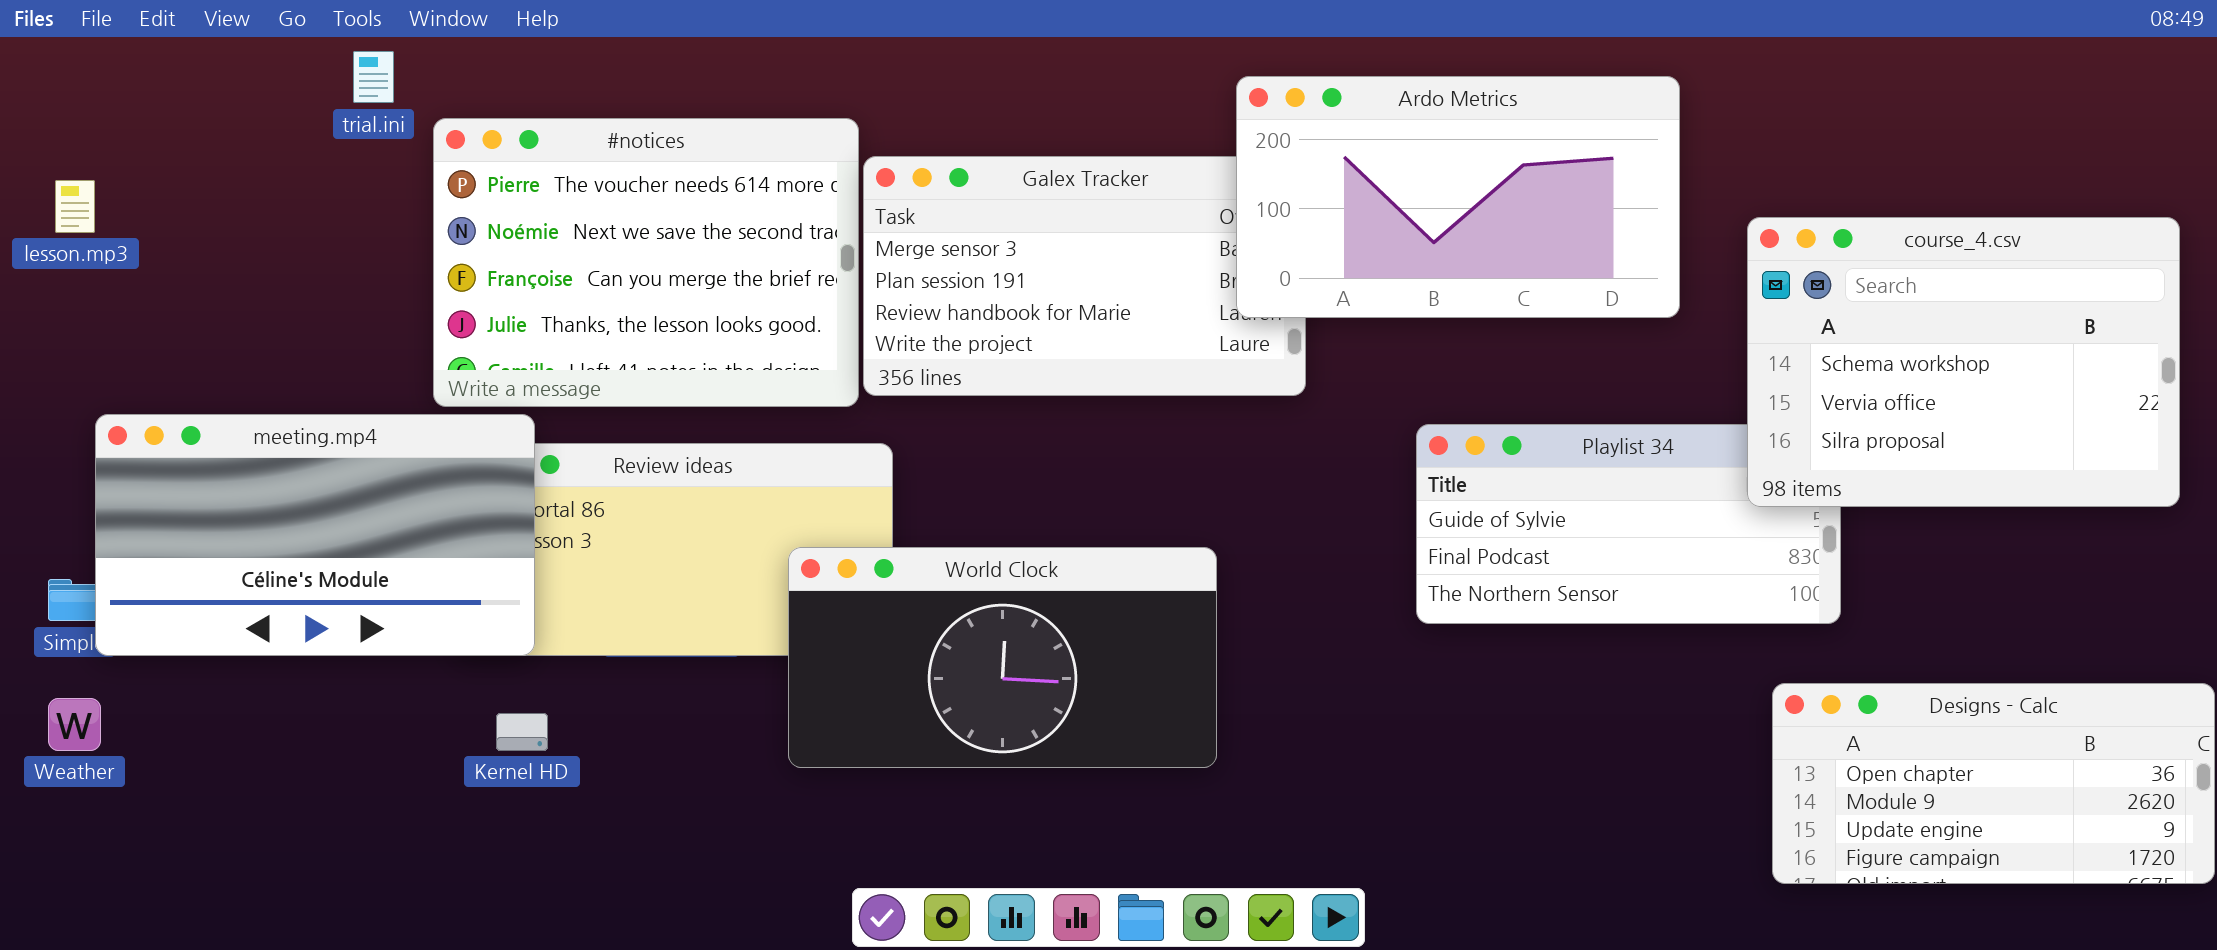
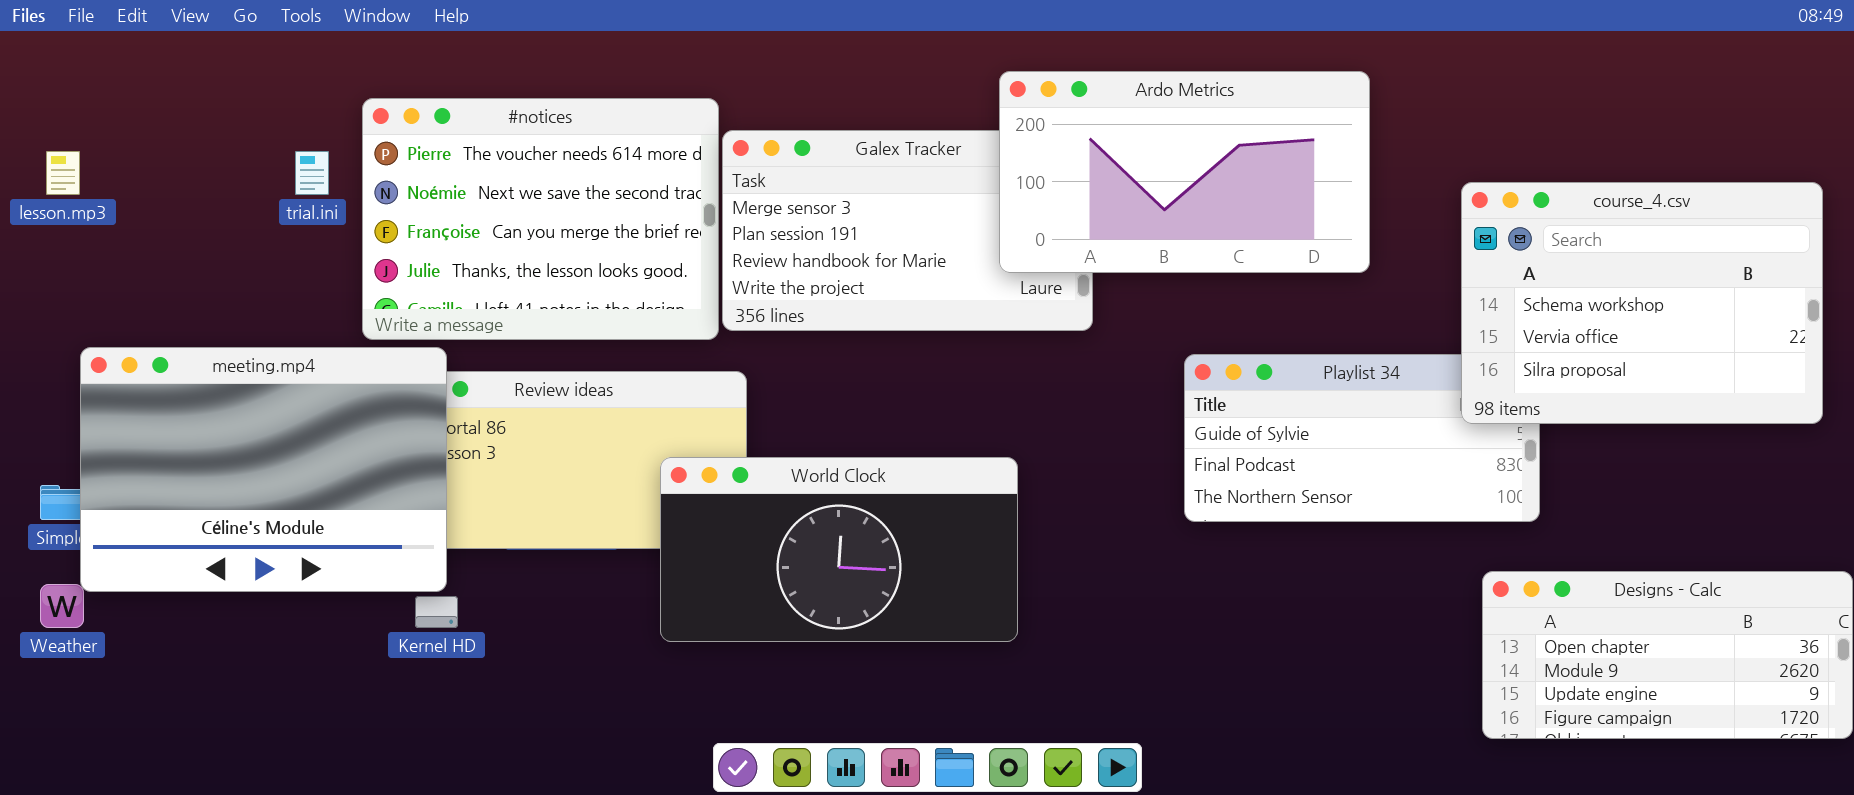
trial.ini: [353,51,394,103] -> [295,151,329,195], moved
Ardo Metrics: [1236,76,1680,318] -> [999,71,1370,273], moved
meeting.mp4: [95,414,535,656] -> [80,347,447,592], resized

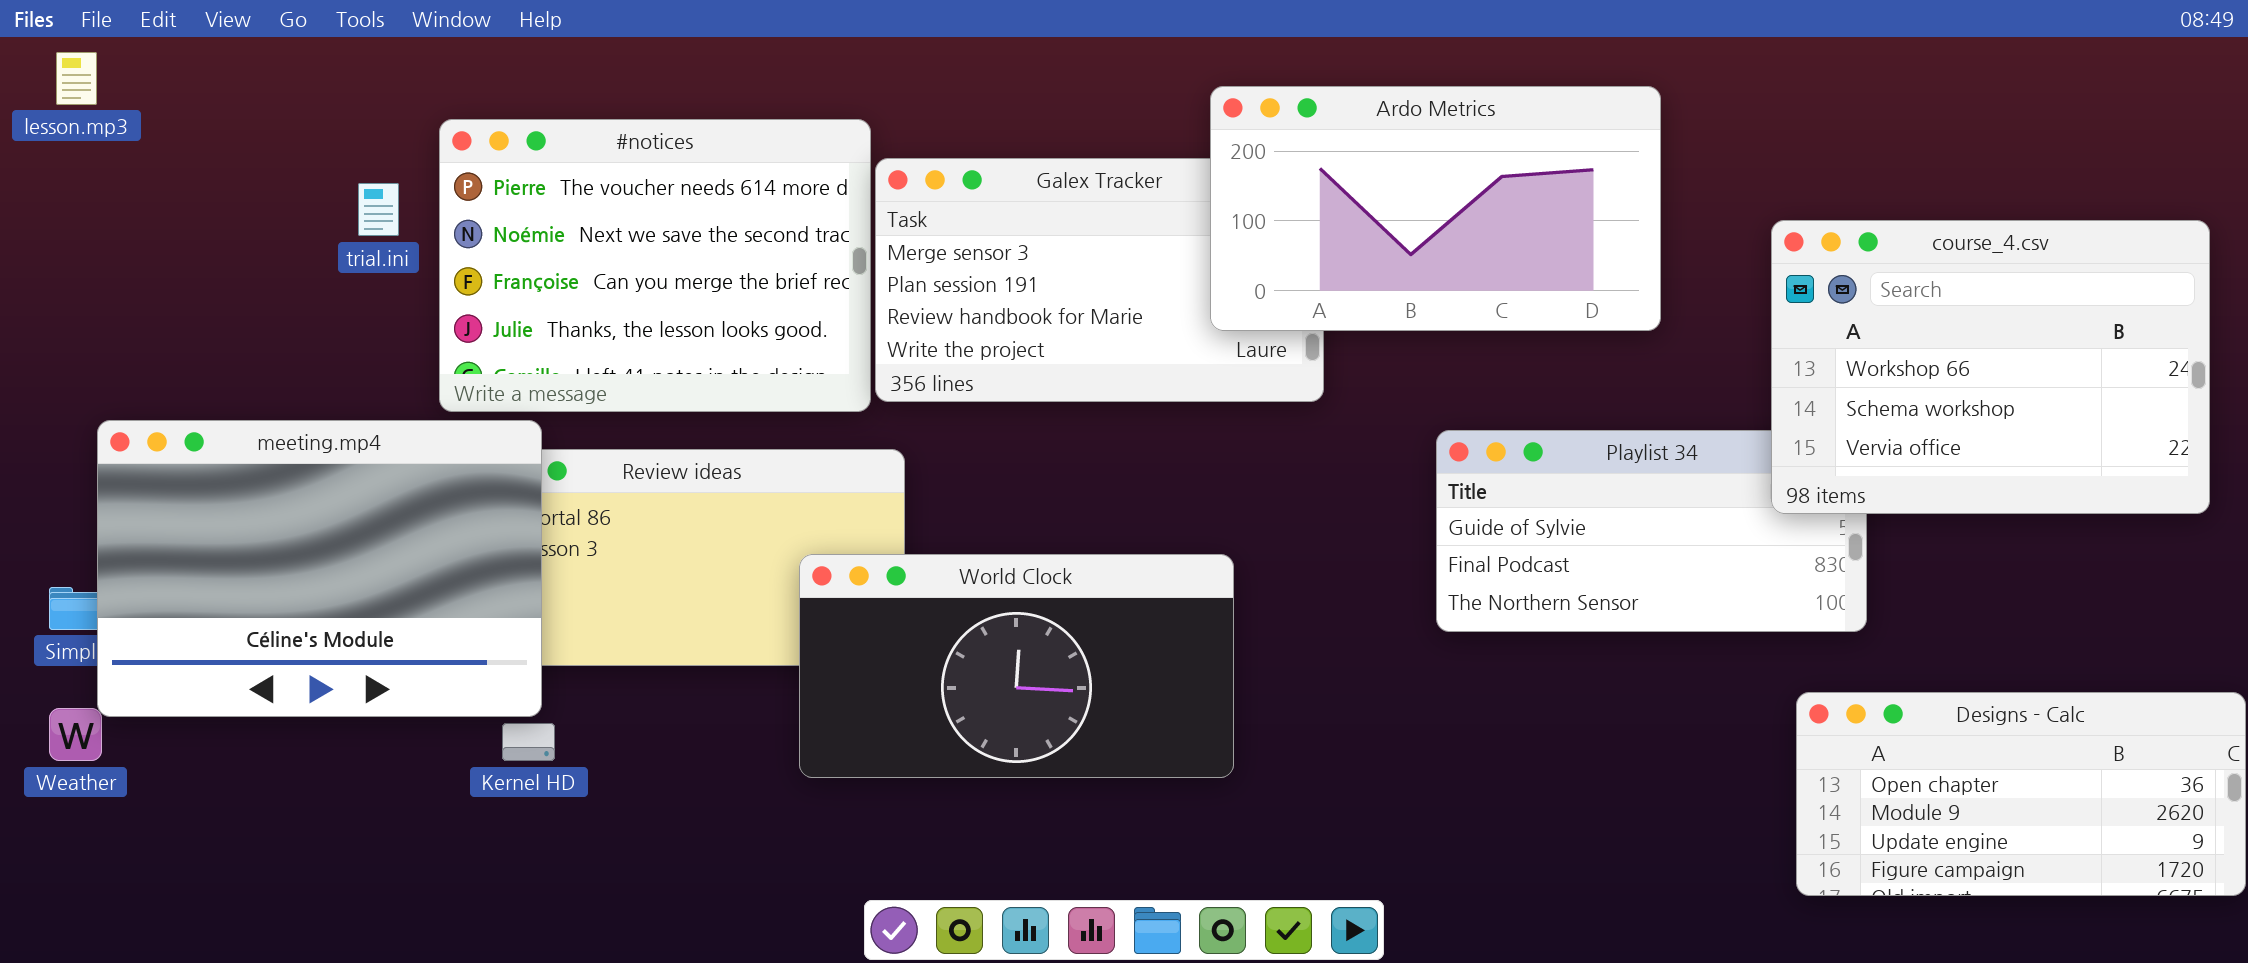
lesson.mp3: [46,151,80,195] -> [56,52,97,105], moved
course_4.csv: [1461,182,1823,424] -> [1771,220,2210,514], scrolled up 1 row

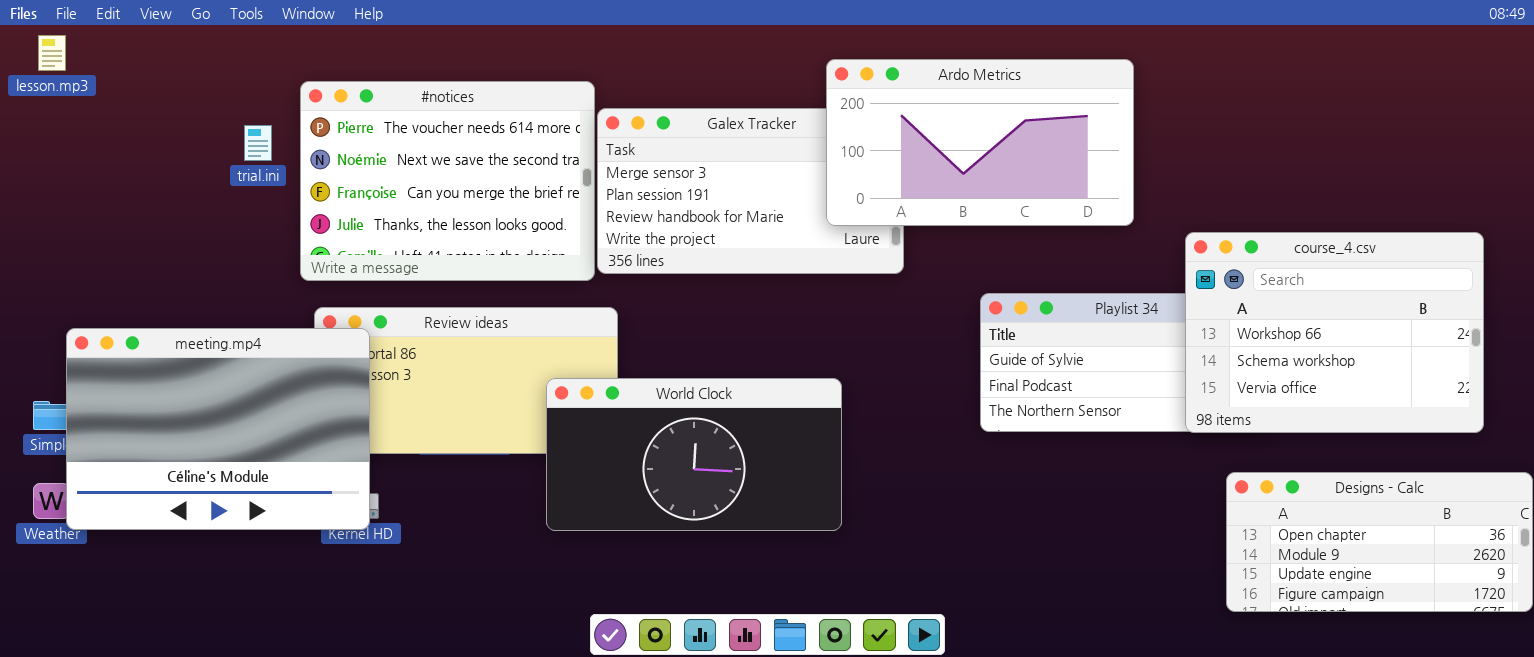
course_4.csv: [1771,220,2210,514] -> [1185,232,1484,433], moved
meeting.mp4: [97,420,542,717] -> [66,328,370,530], moved

